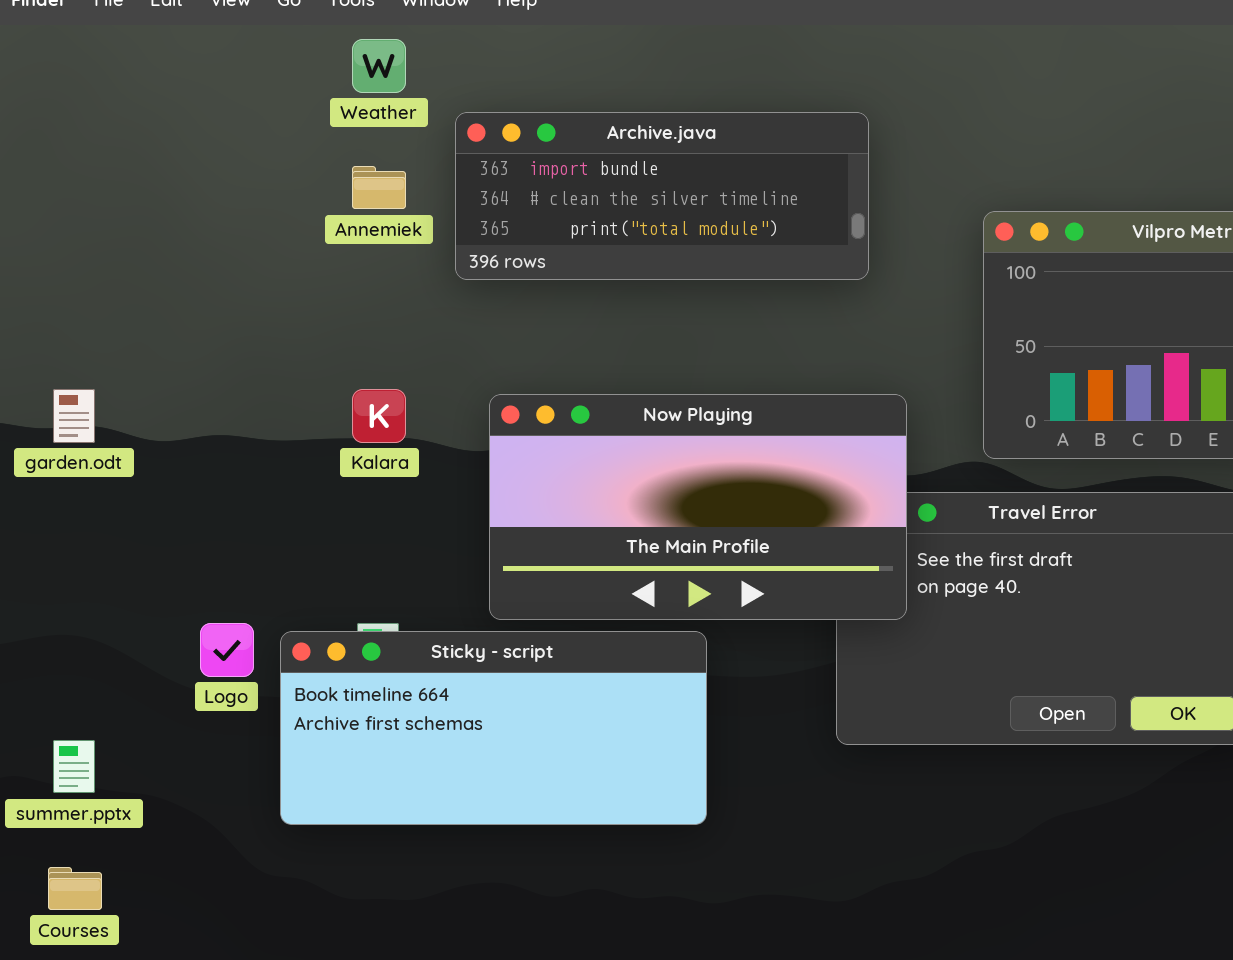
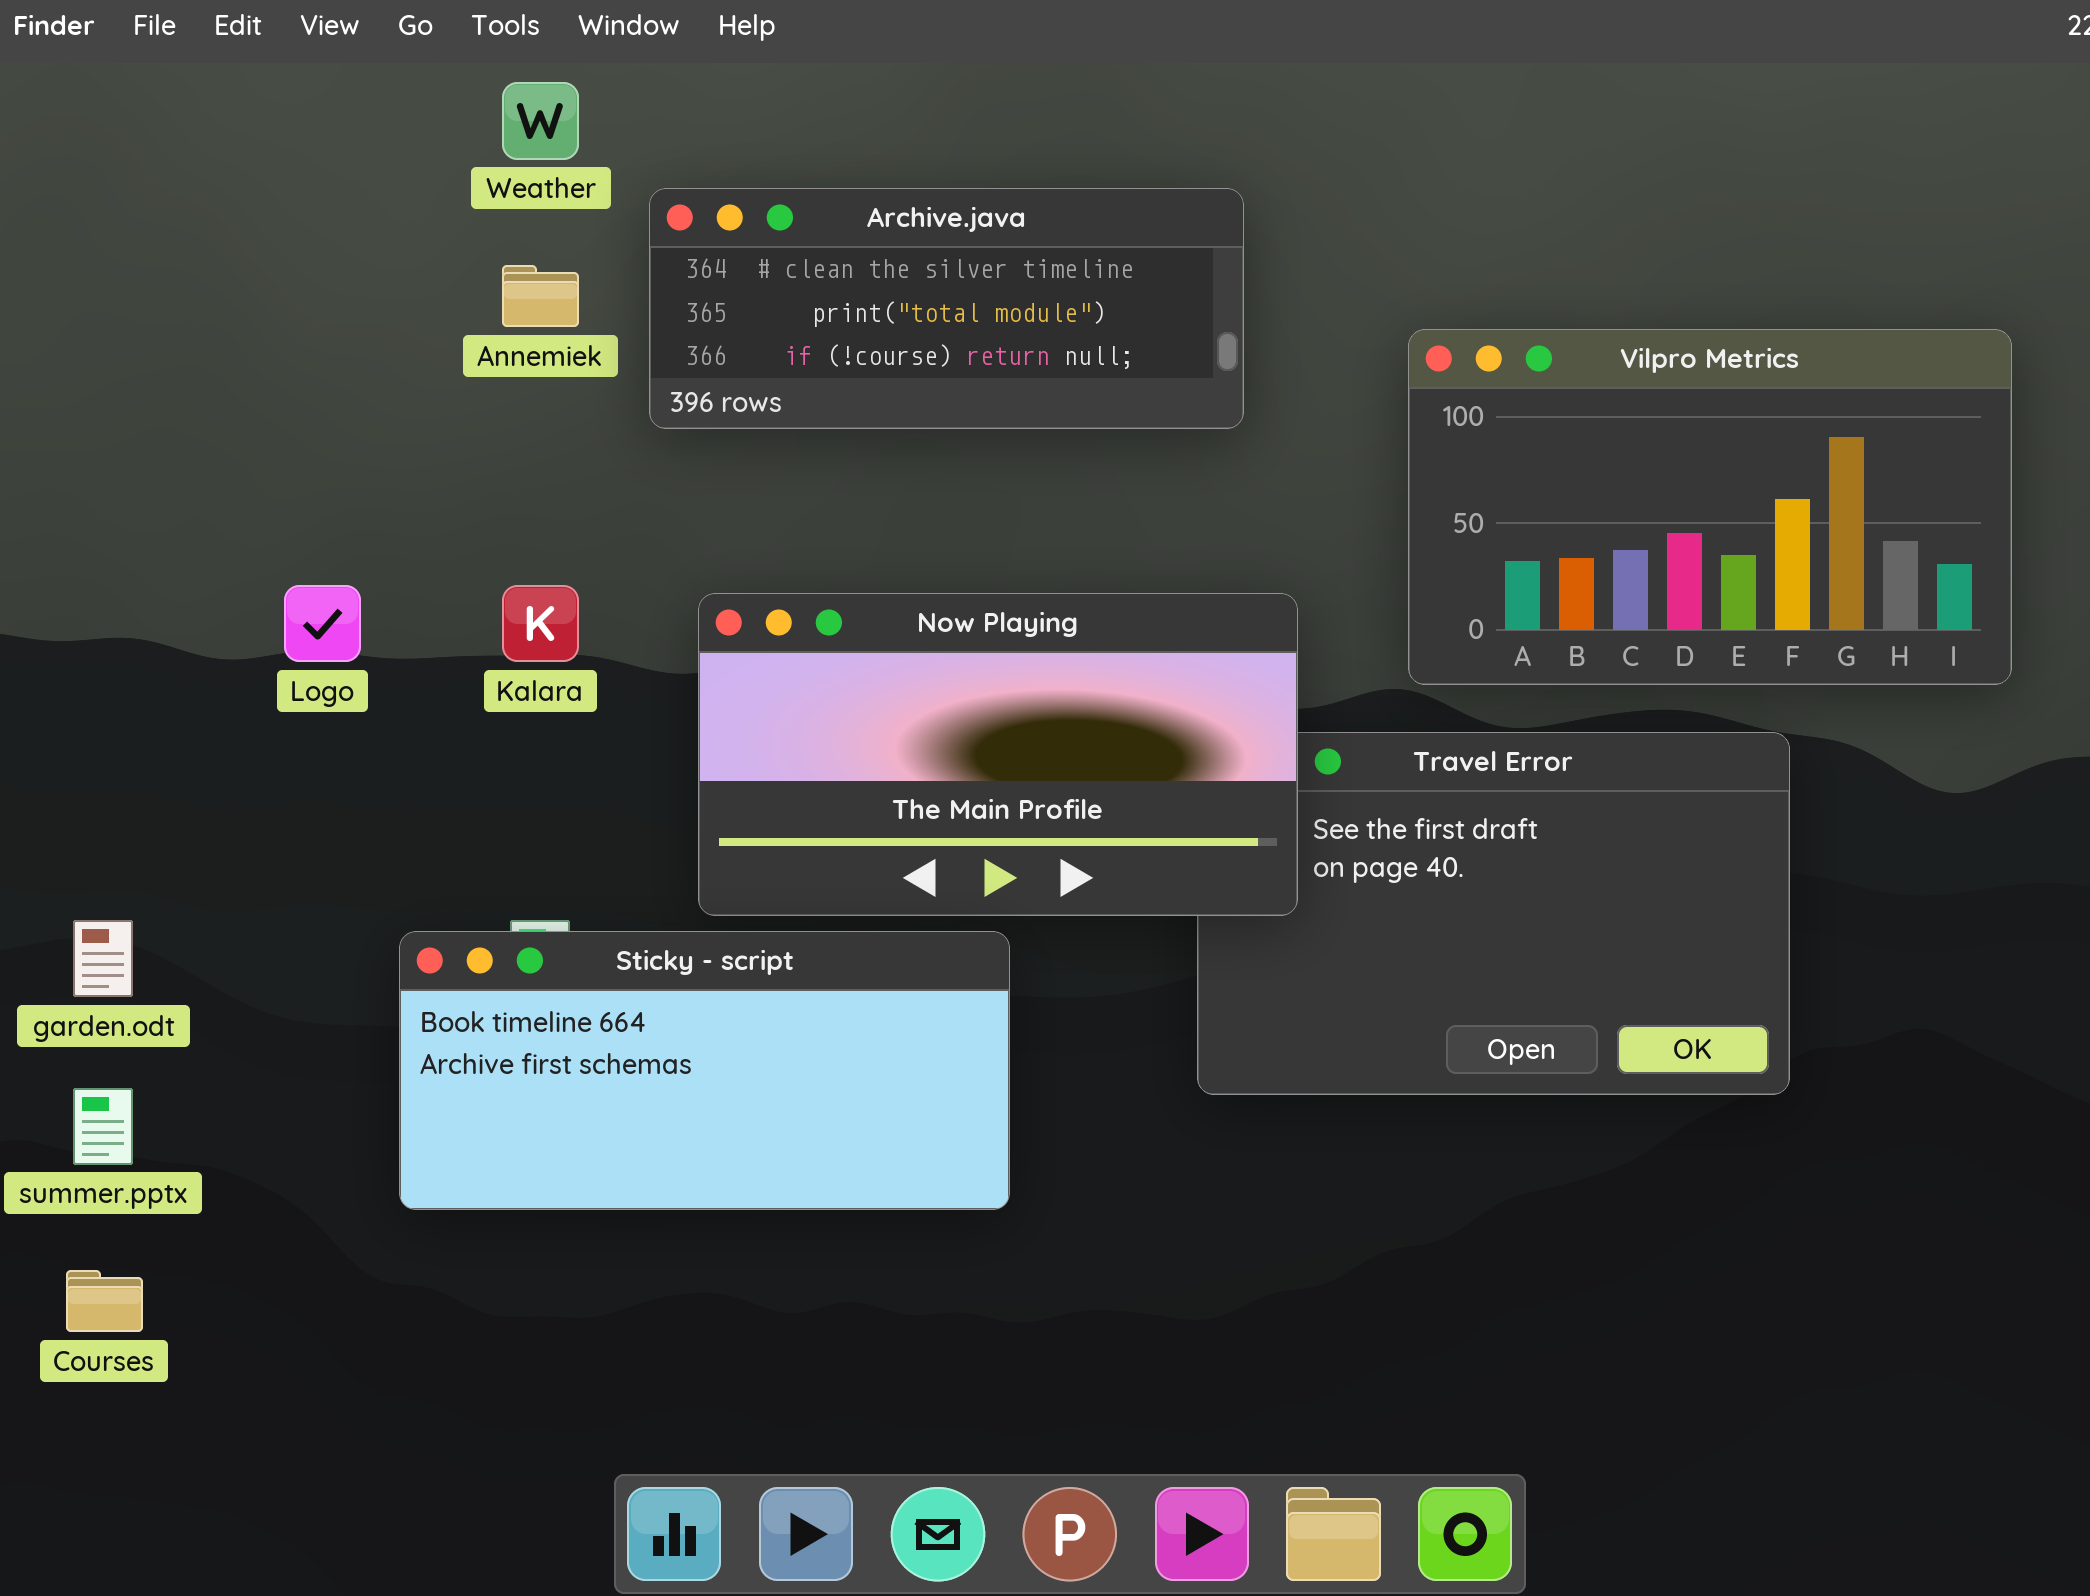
Archive.java: [455,112,869,280] -> [649,188,1244,429], scrolled down 1 row
garden.odt: [53,389,95,443] -> [73,920,133,997], moved
Logo: [200,623,254,677] -> [284,585,361,662], moved

